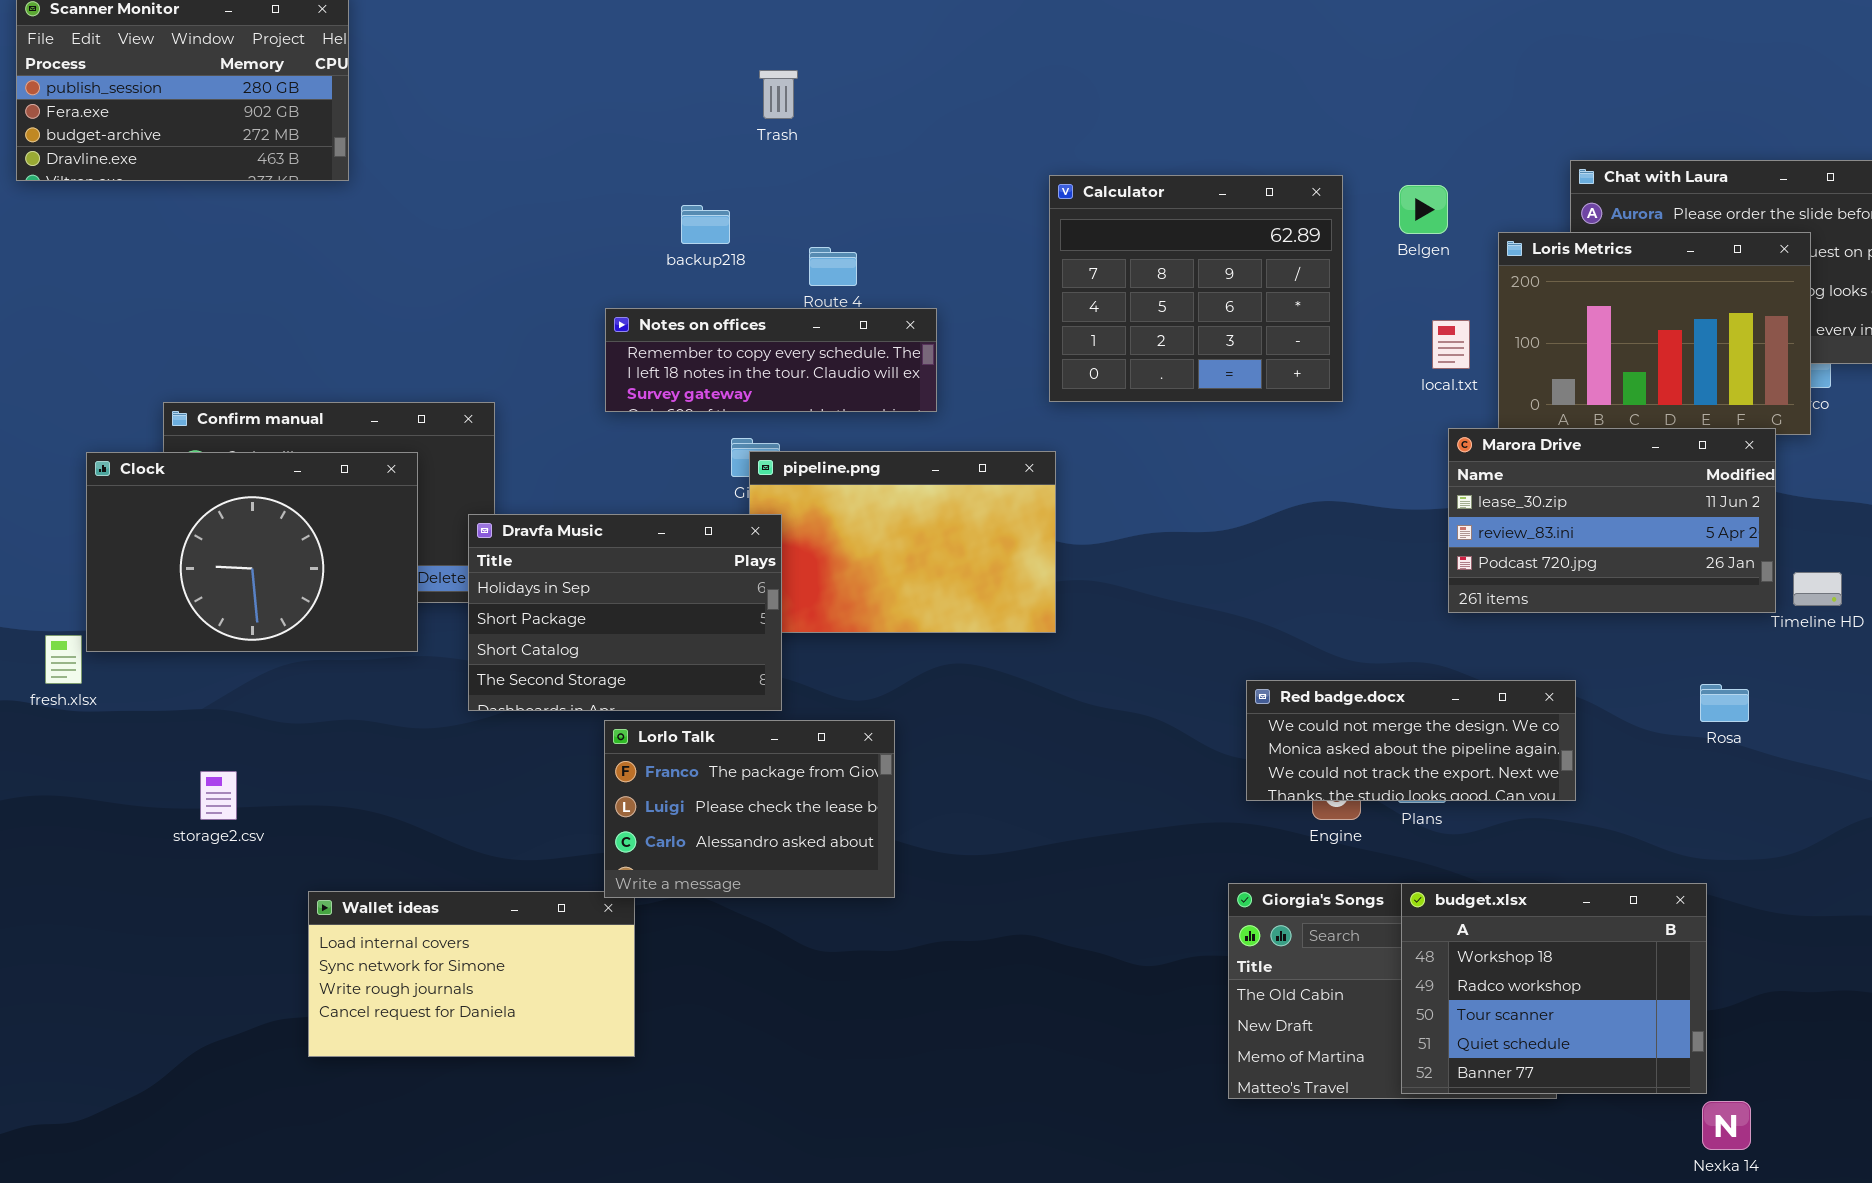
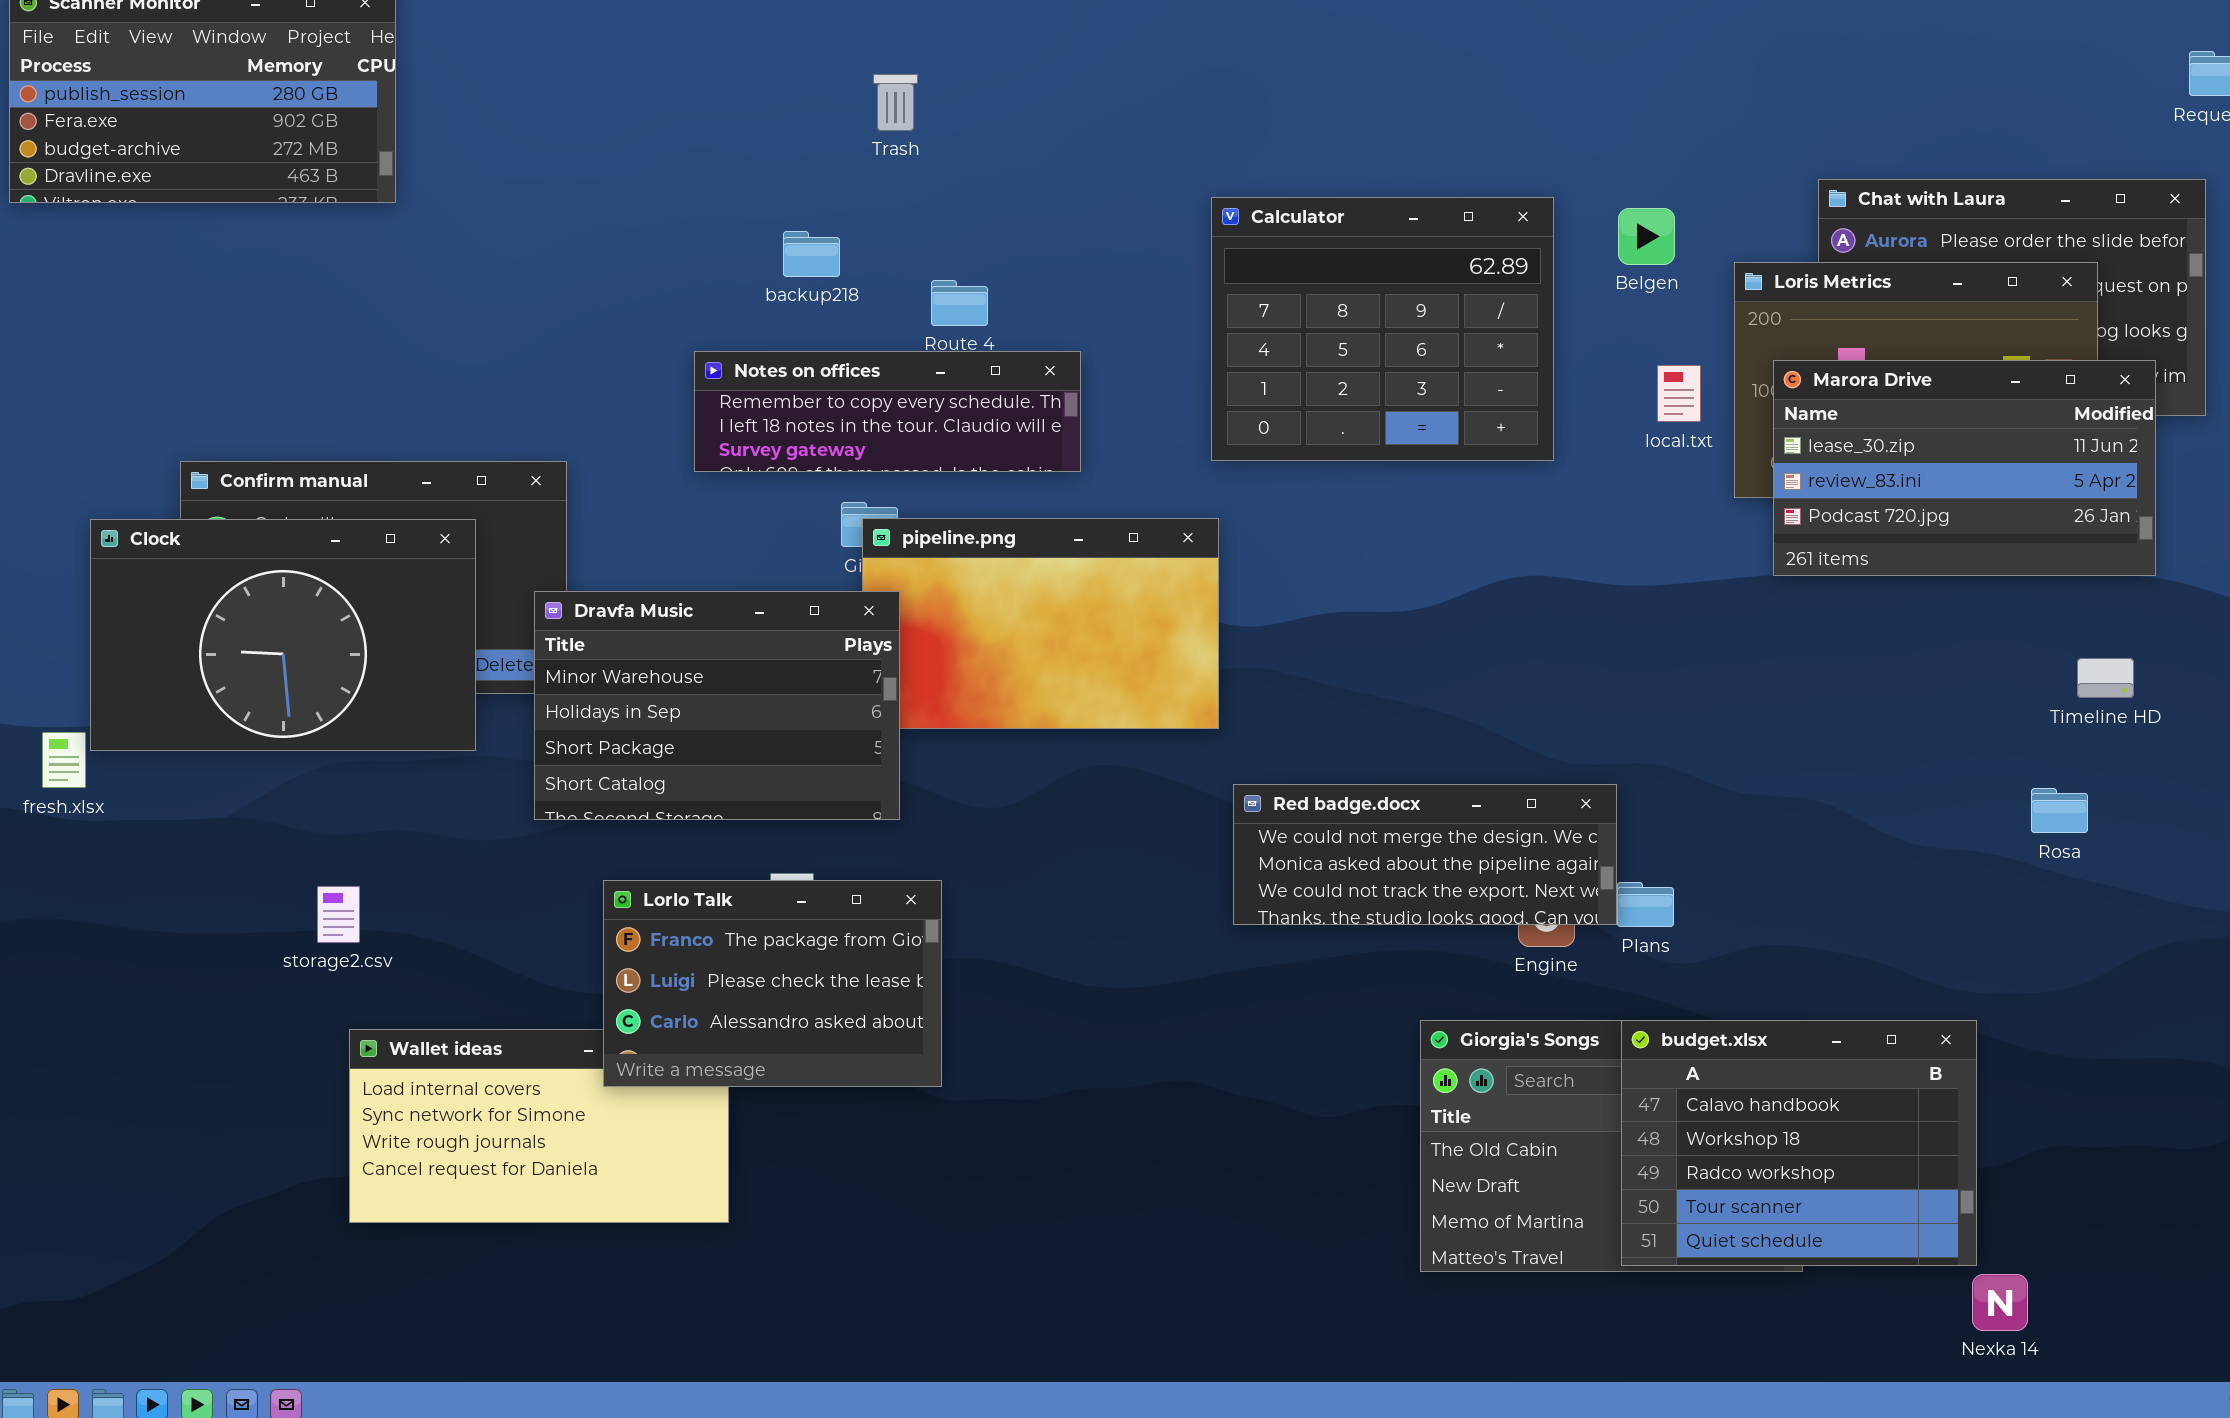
Marora Drive: [1448,428,1776,613] -> [1773,360,2156,576], moved
Dravfa Music: [468,514,782,711] -> [534,591,900,820], scrolled up 1 row
Red badge.docx: [1246,680,1576,801] -> [1233,784,1617,925], moved
Rosa: [1700,684,1749,722] -> [2031,788,2088,833], moved
Lorlo Talk: [604,720,895,898] -> [603,880,942,1087], moved
storage2.csv: [200,771,237,820] -> [317,886,360,943], moved
budget.xlsx: [1401,883,1707,1094] -> [1621,1020,1977,1266], scrolled up 1 row

